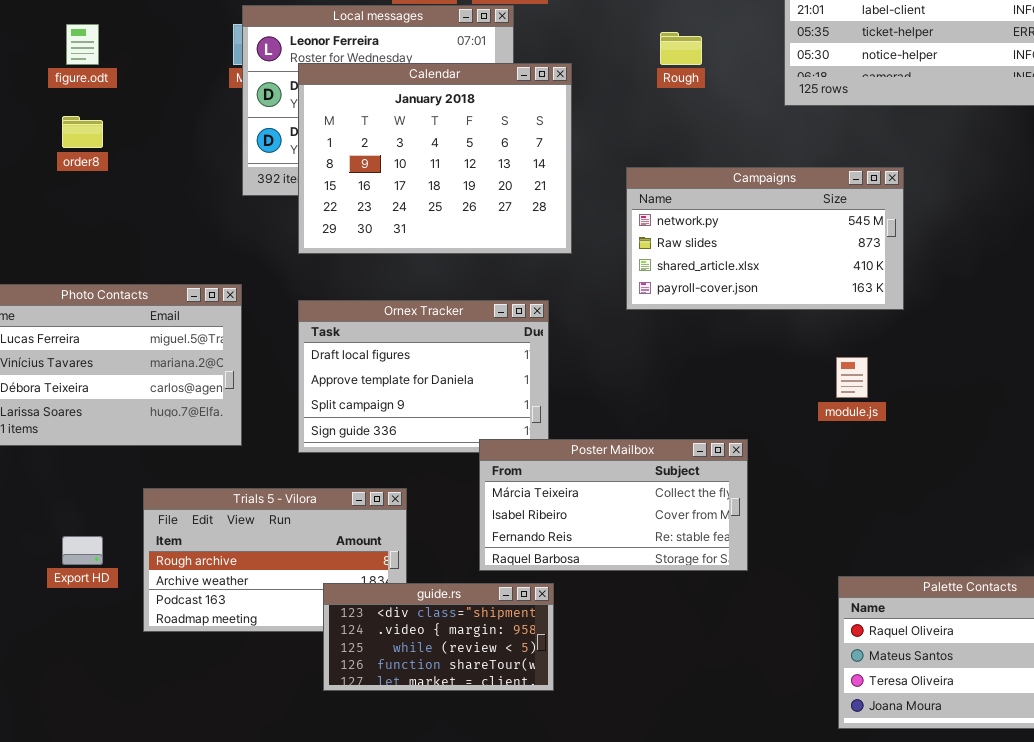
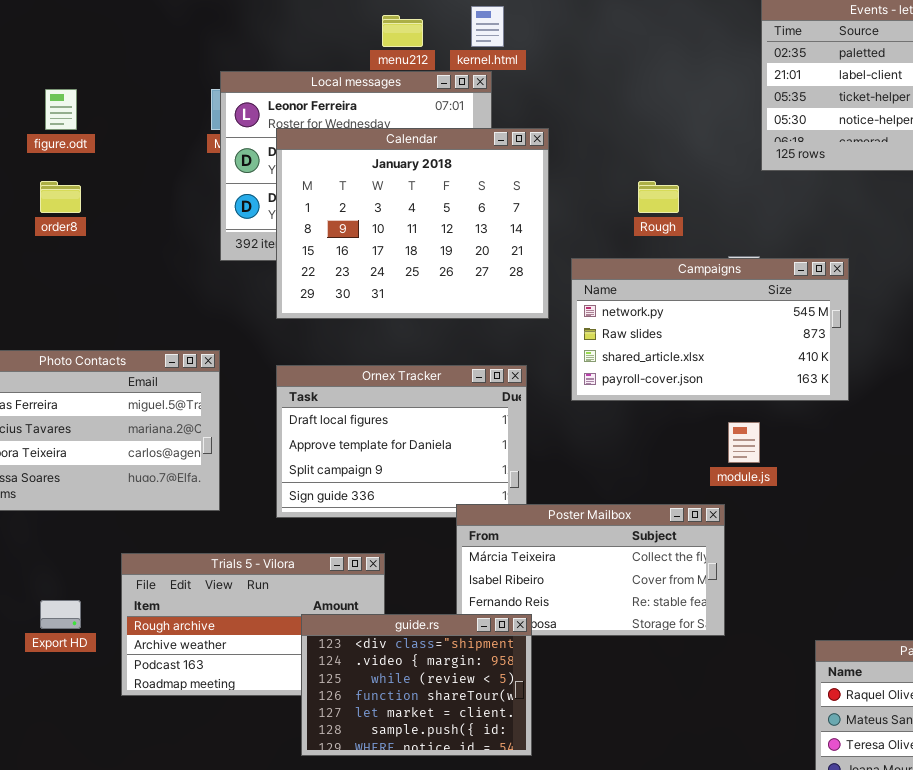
Rough: [660,32,702,65] -> [638,181,679,213], moved
Campaigns: [626,167,904,310] -> [571,258,849,401], moved
module.js: [836,357,868,398] -> [728,422,760,463], moved
guide.rs: [323,583,554,691] -> [301,614,532,756], resized

